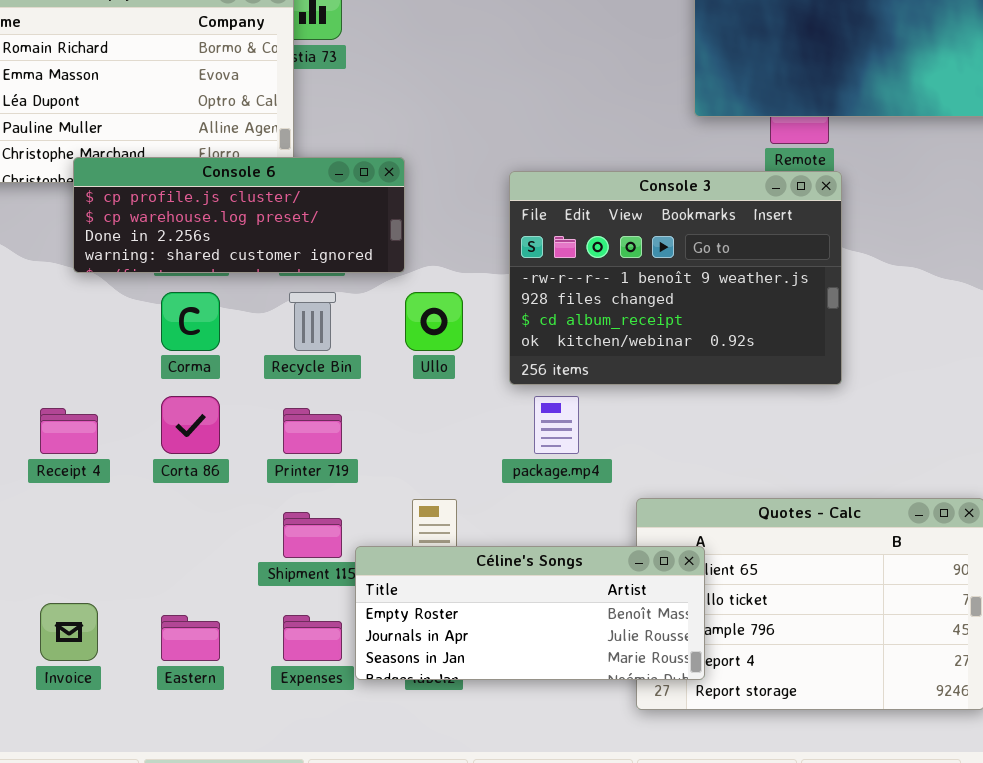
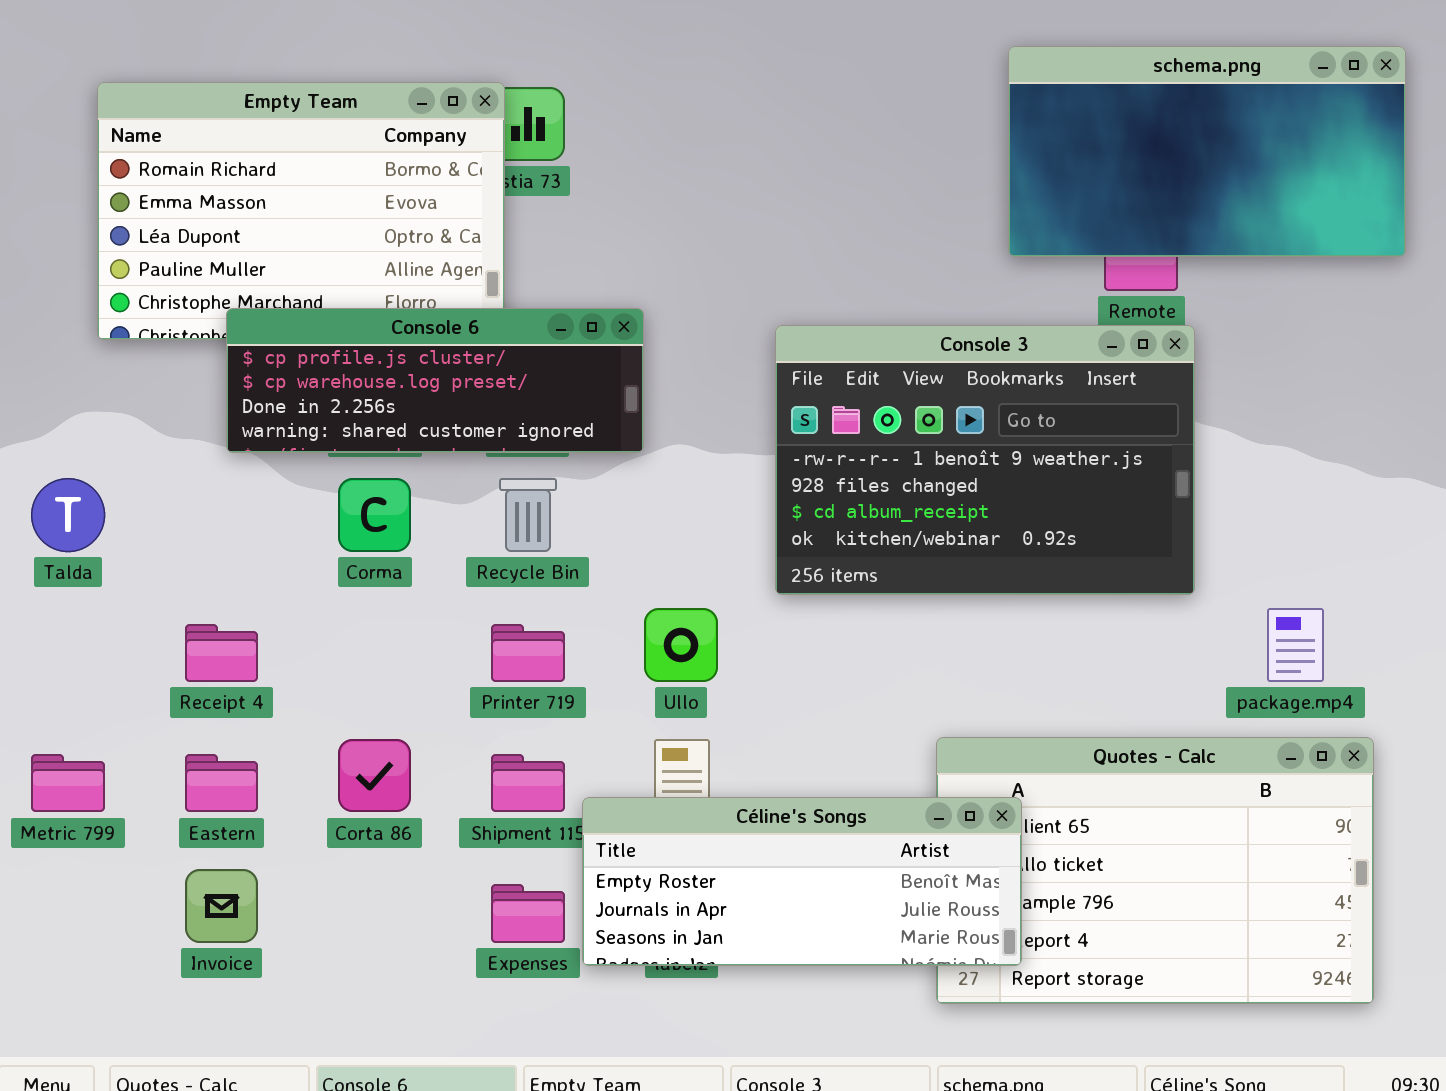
Ullo: [405,292,463,351] -> [644,608,718,682], moved
Corta 86: [161,396,220,454] -> [338,739,411,812], moved
package.mp4: [534,396,579,454] -> [1267,608,1324,682], moved
Eastern: [161,615,220,661] -> [185,754,258,812], moved

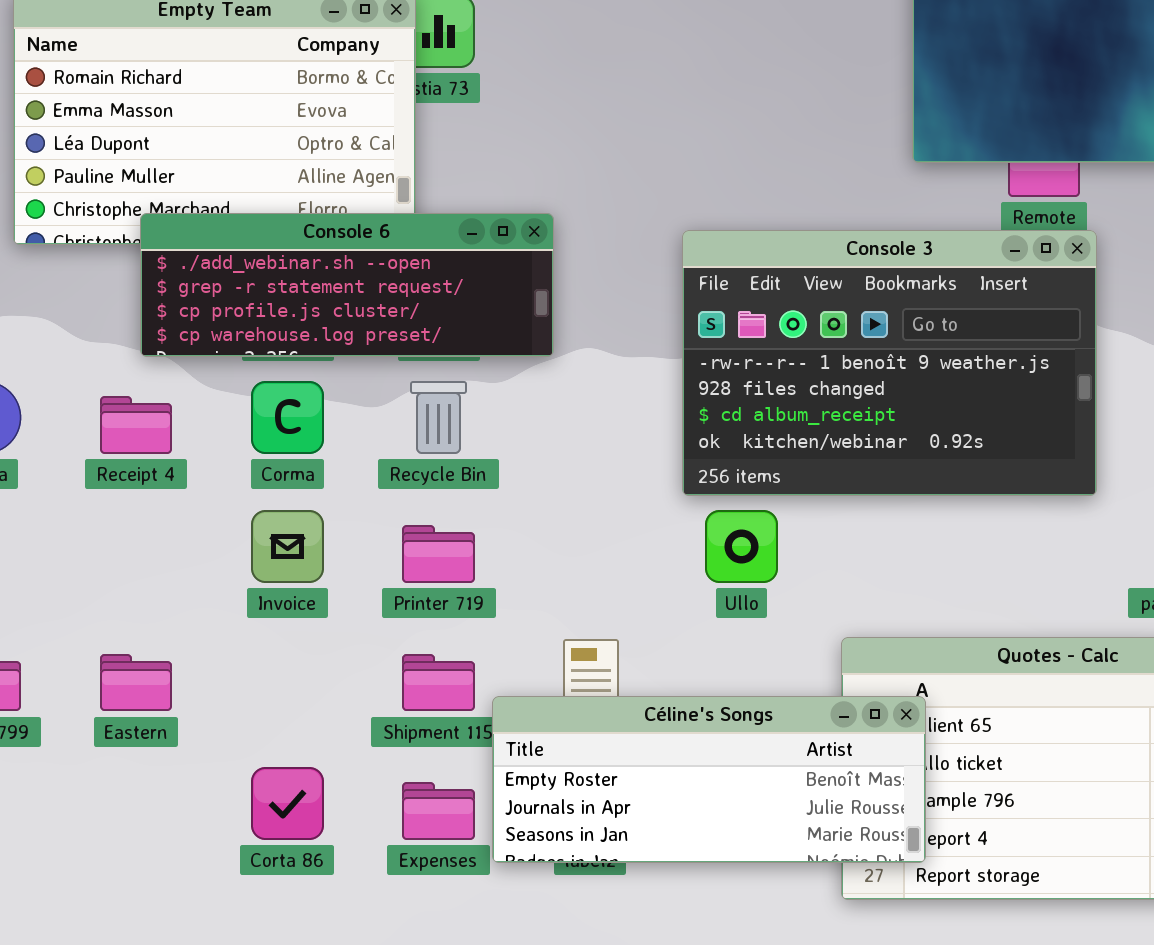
Console 6: [226,308,644,453] -> [140,213,554,357], scrolled up 2 rows
Ullo: [644,608,718,682] -> [705,510,778,583], moved
Receipt 4: [185,624,258,682] -> [100,396,172,454], moved
Corta 86: [338,739,411,812] -> [251,767,324,840], moved
Invoice: [185,869,258,943] -> [251,510,324,583], moved

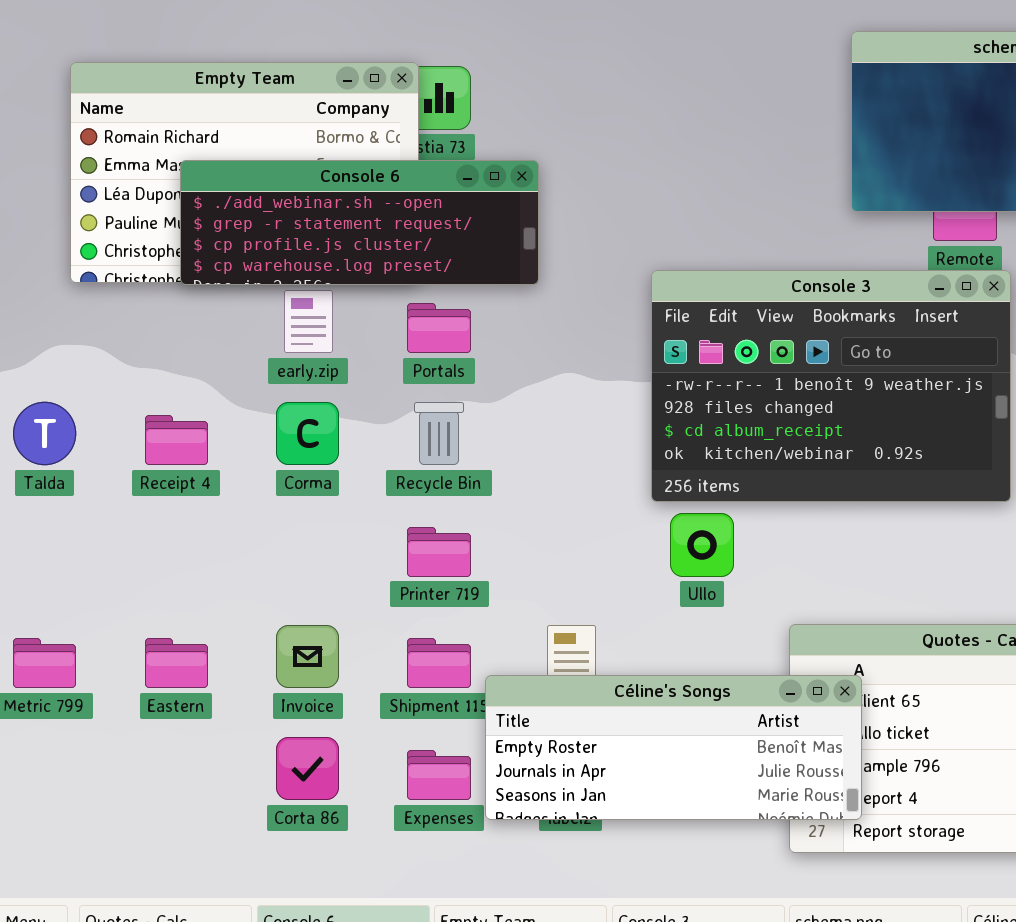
Console 6: [140,213,554,357] -> [180,160,539,285], moved
Invoice: [251,510,324,583] -> [276,625,339,688], moved

